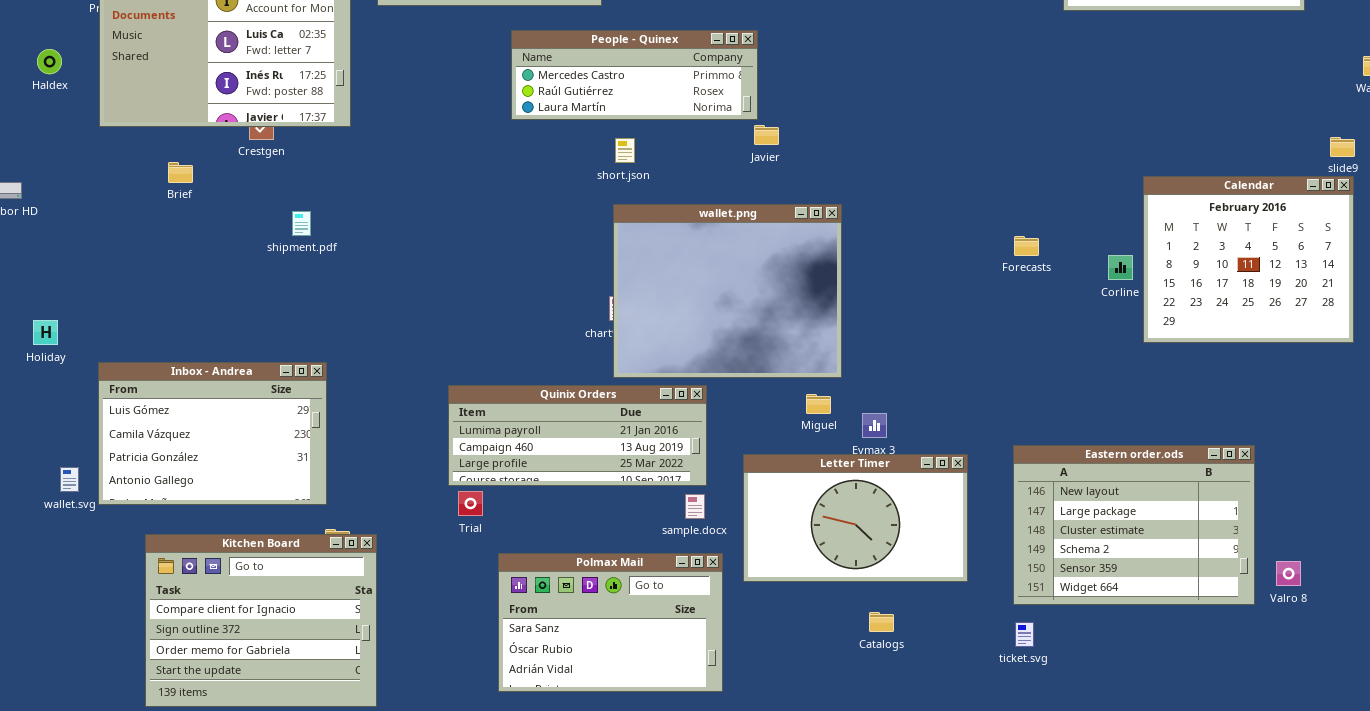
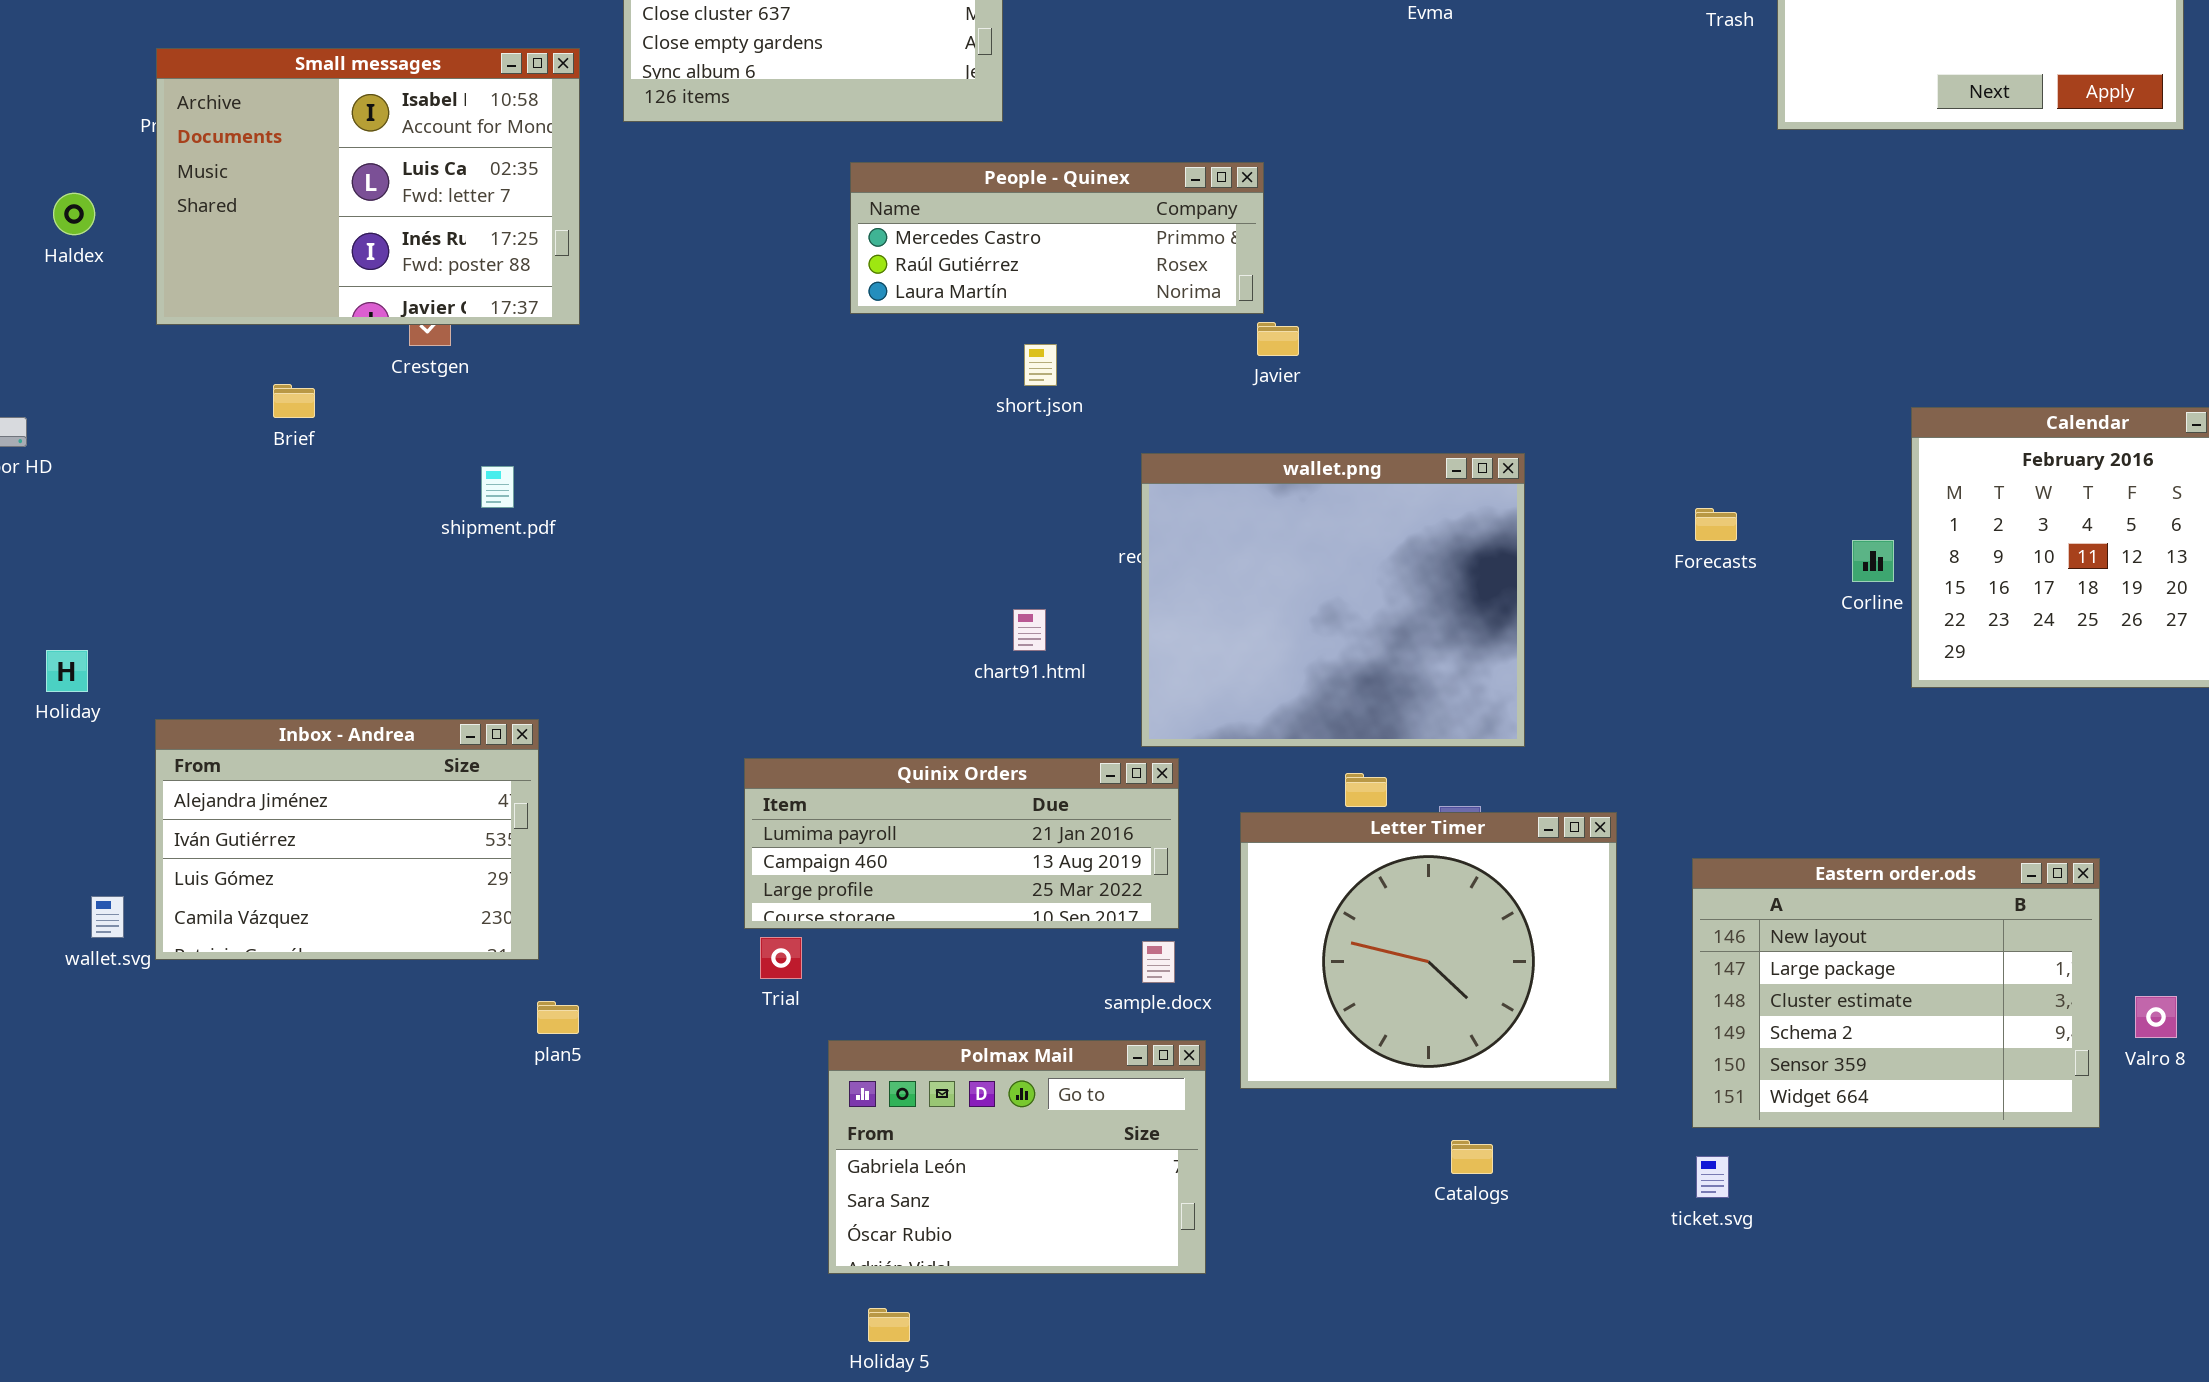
wallet.png: [613,204,842,378] -> [1141,453,1525,747], moved
Inbox - Andrea: [98,362,327,505] -> [155,719,539,960], scrolled up 2 rows
Letter Timer: [743,454,968,582] -> [1240,812,1617,1089], resized
Kitchen Board: [145,534,377,707] -> none, closed
Polmax Mail: [498,553,723,692] -> [828,1040,1206,1274], scrolled up 1 row
Valro 8: [1276,561,1301,586] -> [2135,996,2177,1038], moved

